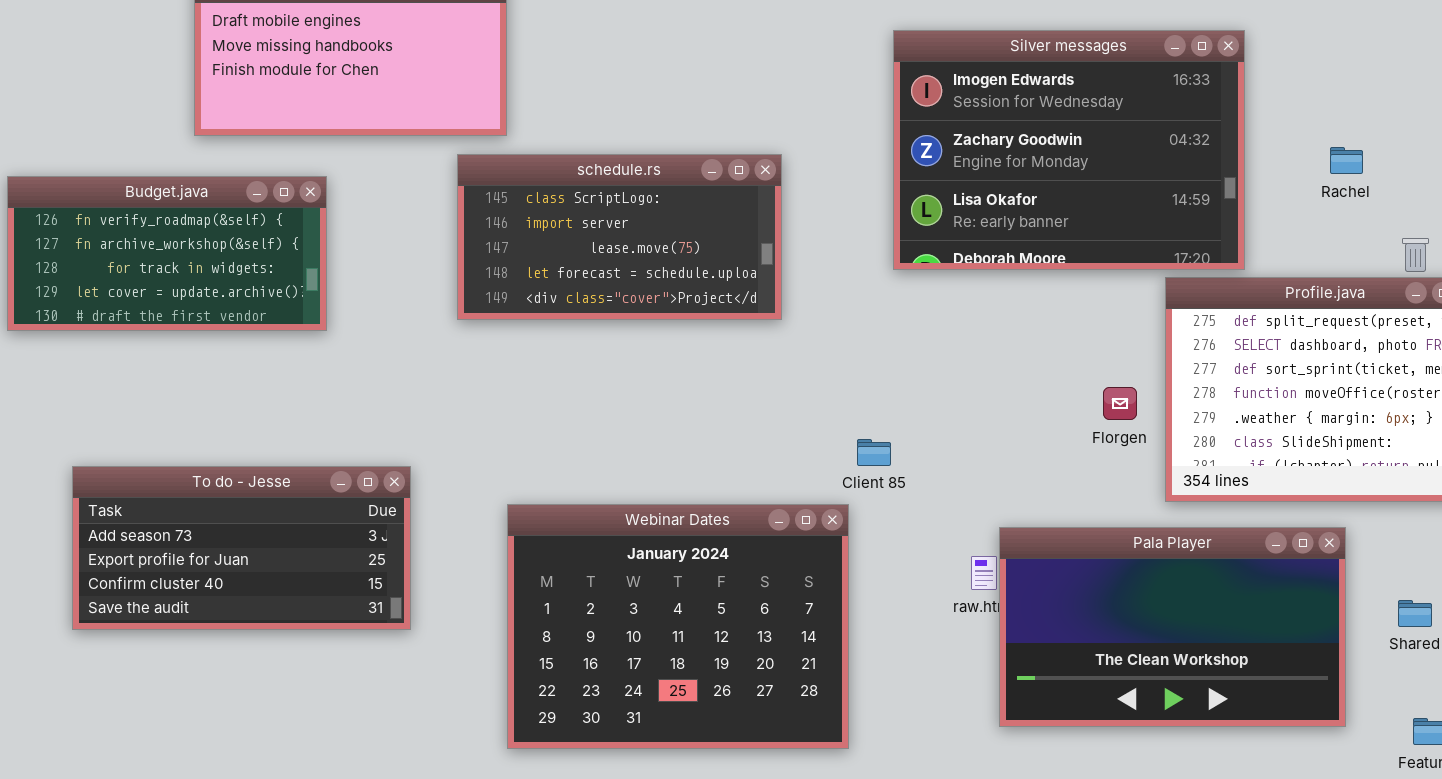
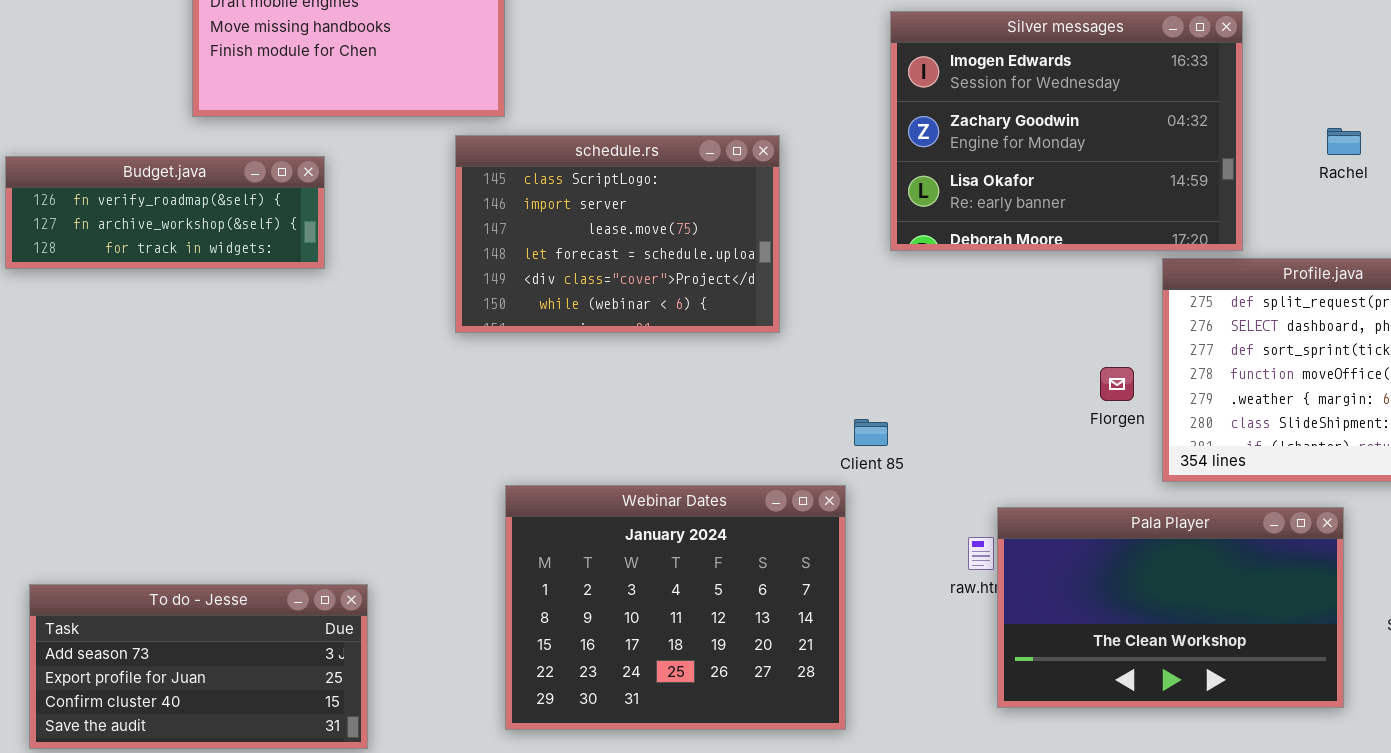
schedule.rs: [457,154,782,320] -> [455,135,780,333], resized
Budget.java: [7,176,327,331] -> [5,156,325,269], resized
To do - Jesse: [72,466,411,630] -> [29,584,368,749], moved

